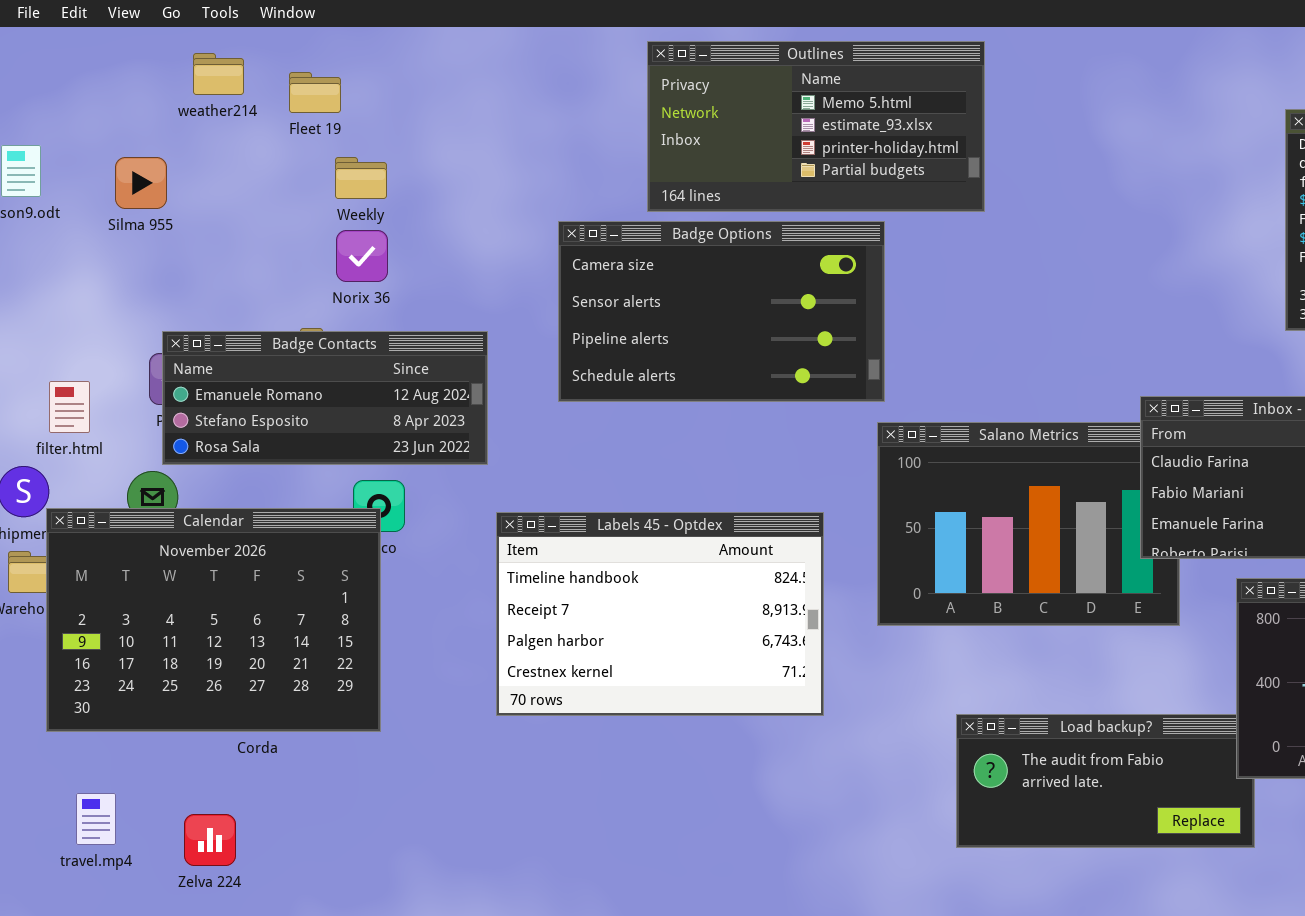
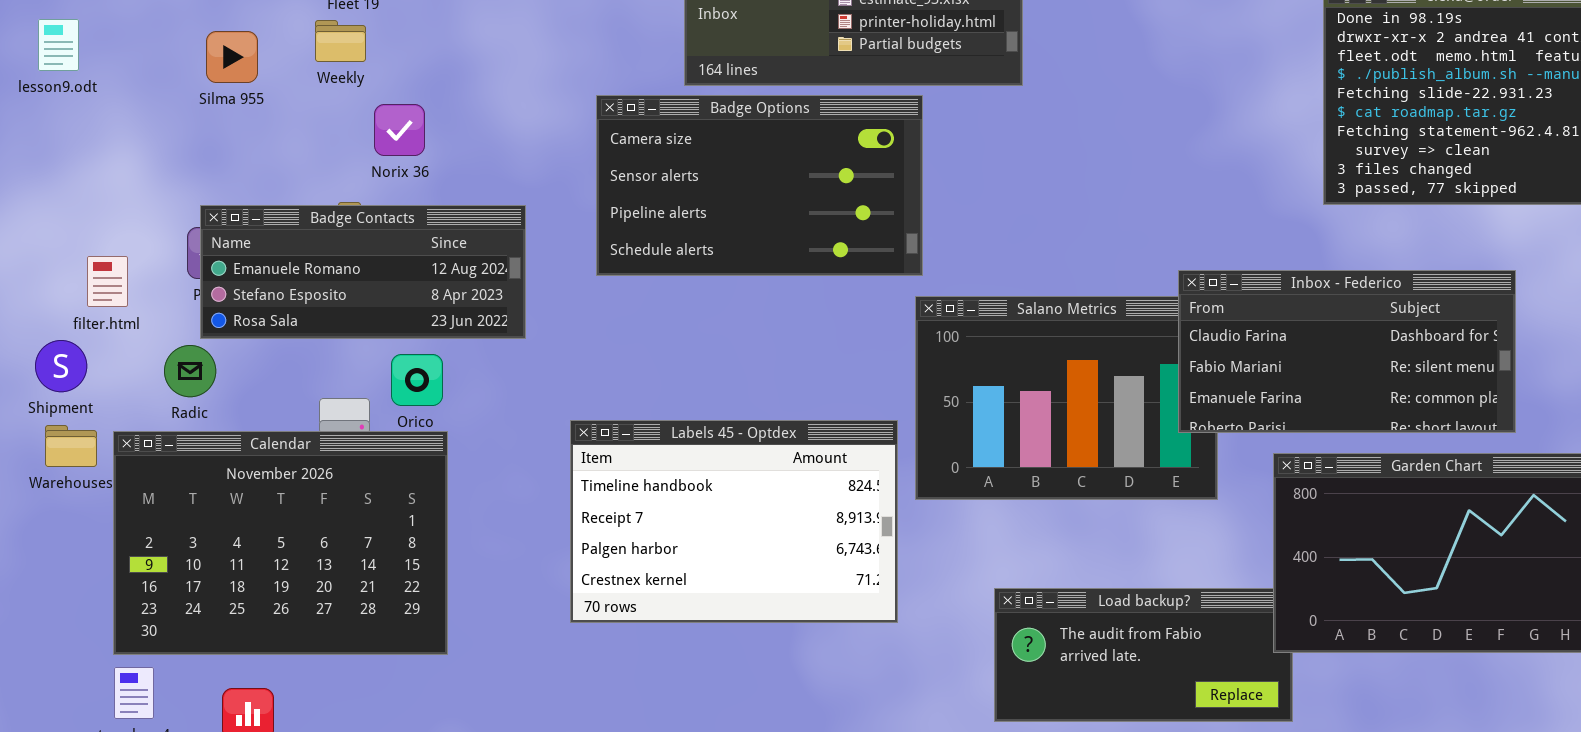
Silma 955: [115,157,167,209] -> [206,31,258,83], moved
Weekly: [335,157,387,199] -> [315,20,366,62], moved
Calendar: [46,508,381,732] -> [113,431,448,655], moved
Labels 45 - Optdex: [496,512,824,716] -> [570,420,898,623], moved

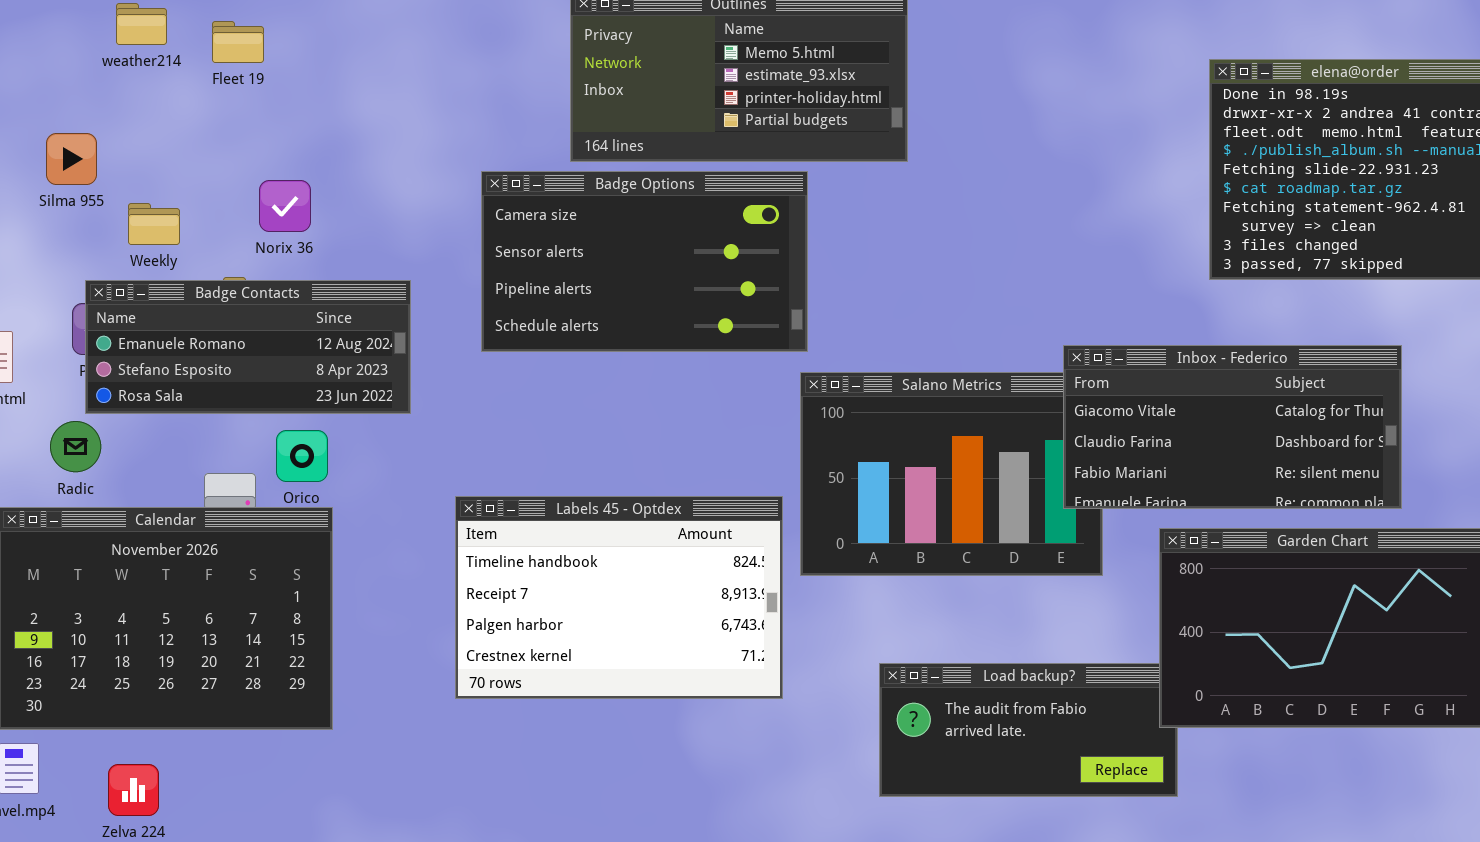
Weekly: [315,20,366,62] -> [128,203,180,245], moved
Silma 955: [206,31,258,83] -> [46,133,97,185], moved
Inbox - Federico: [1178,270,1516,433] -> [1063,345,1402,509], scrolled up 1 row

